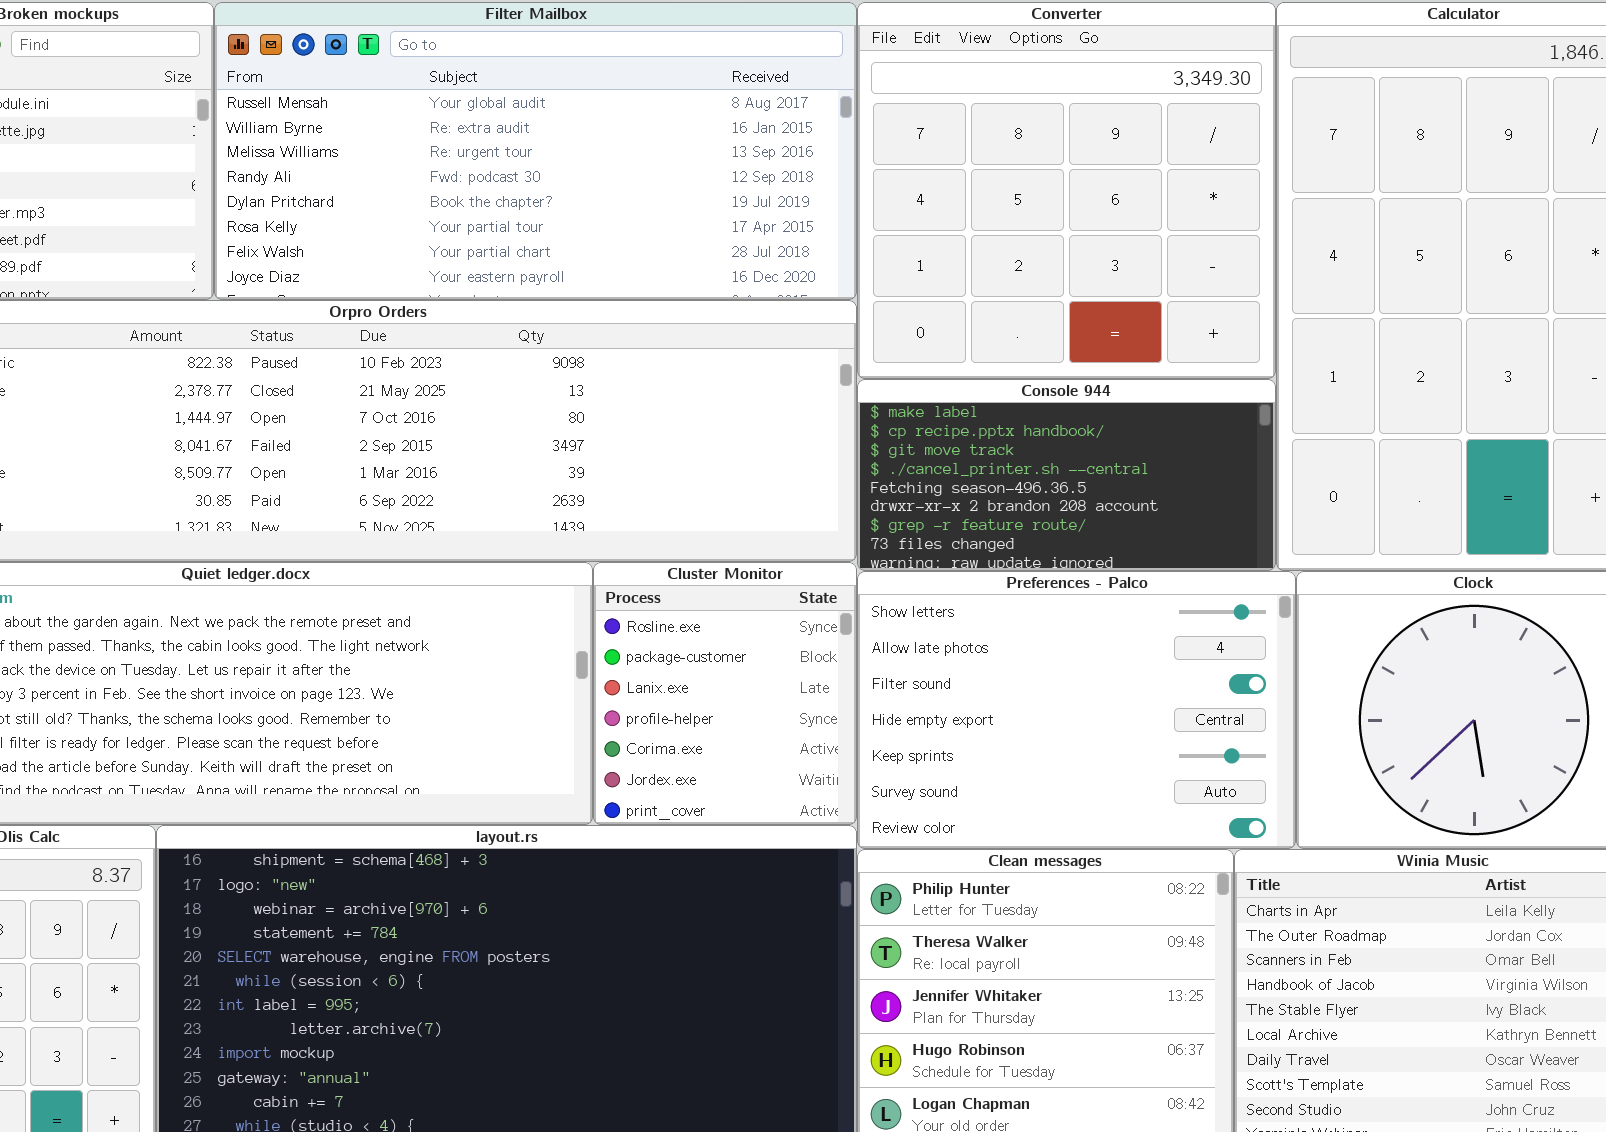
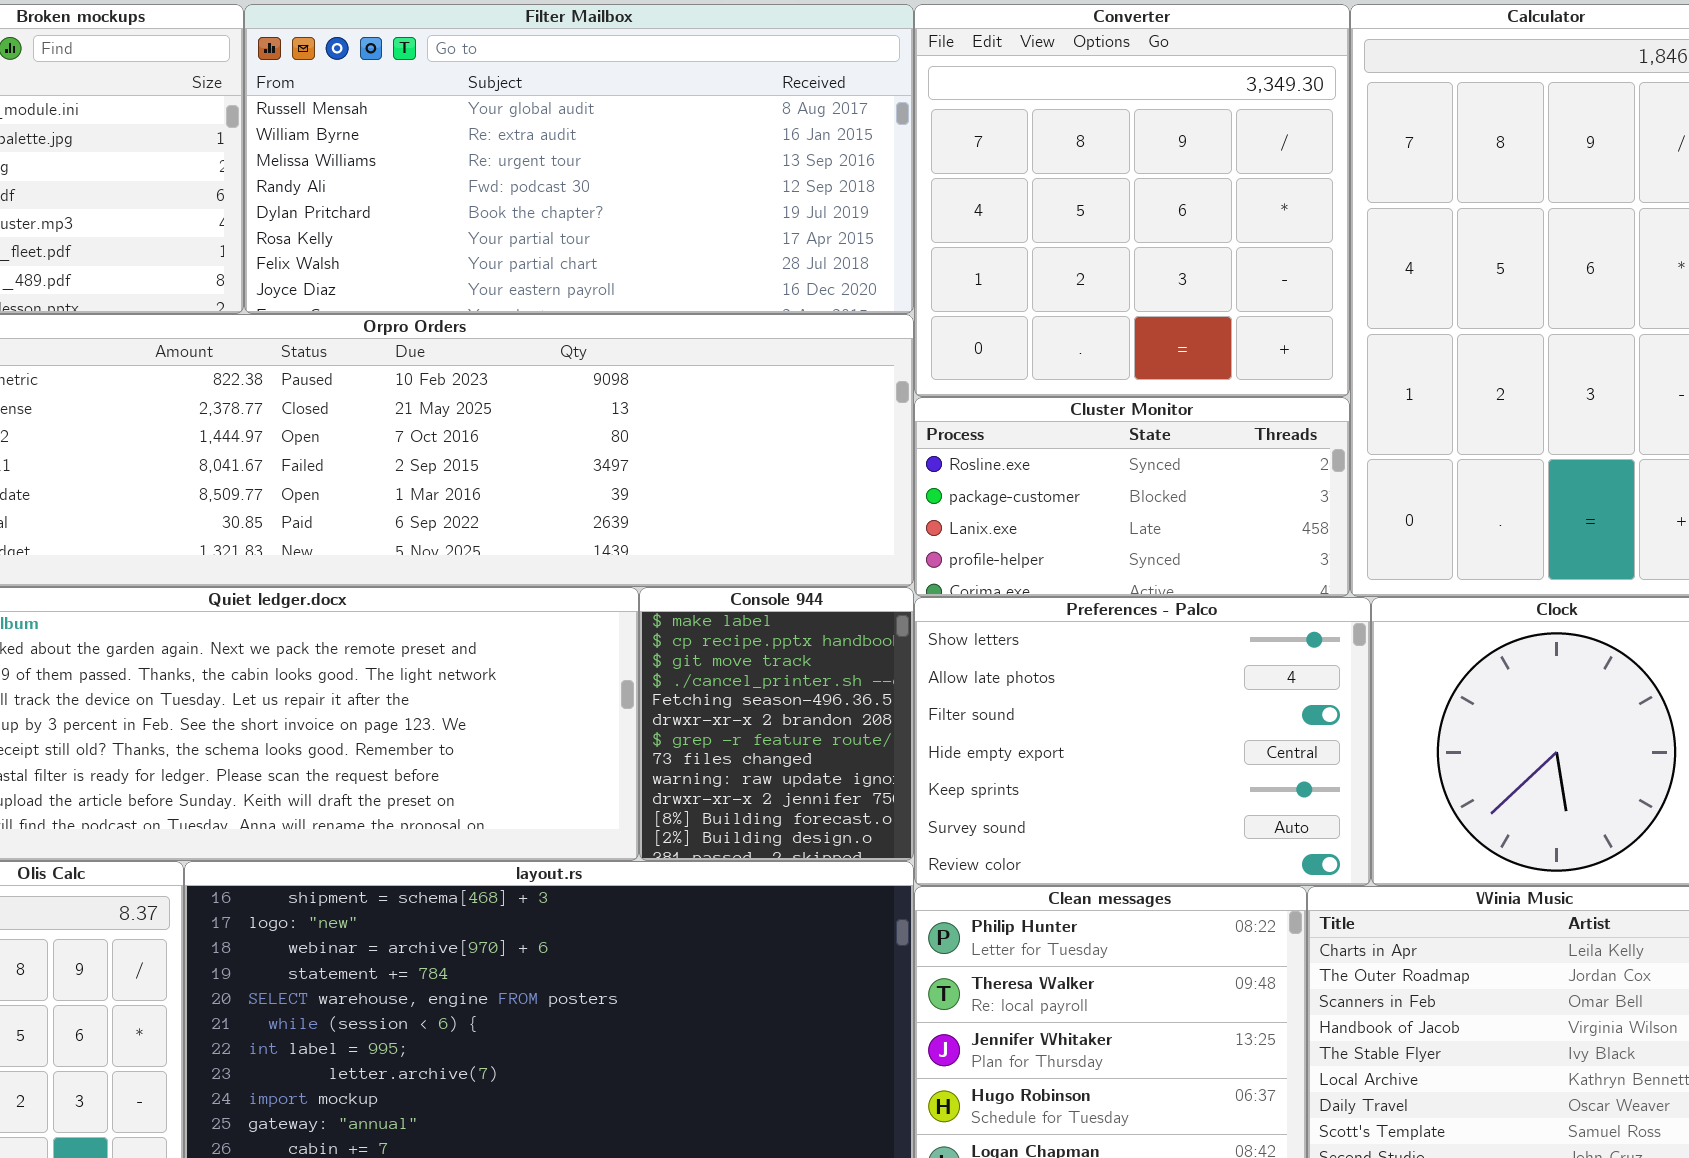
Console 944: [857,379,1276,571] -> [639,587,914,861], moved, resized
Cluster Monitor: [593,562,857,825] -> [914,397,1350,597], moved, resized

